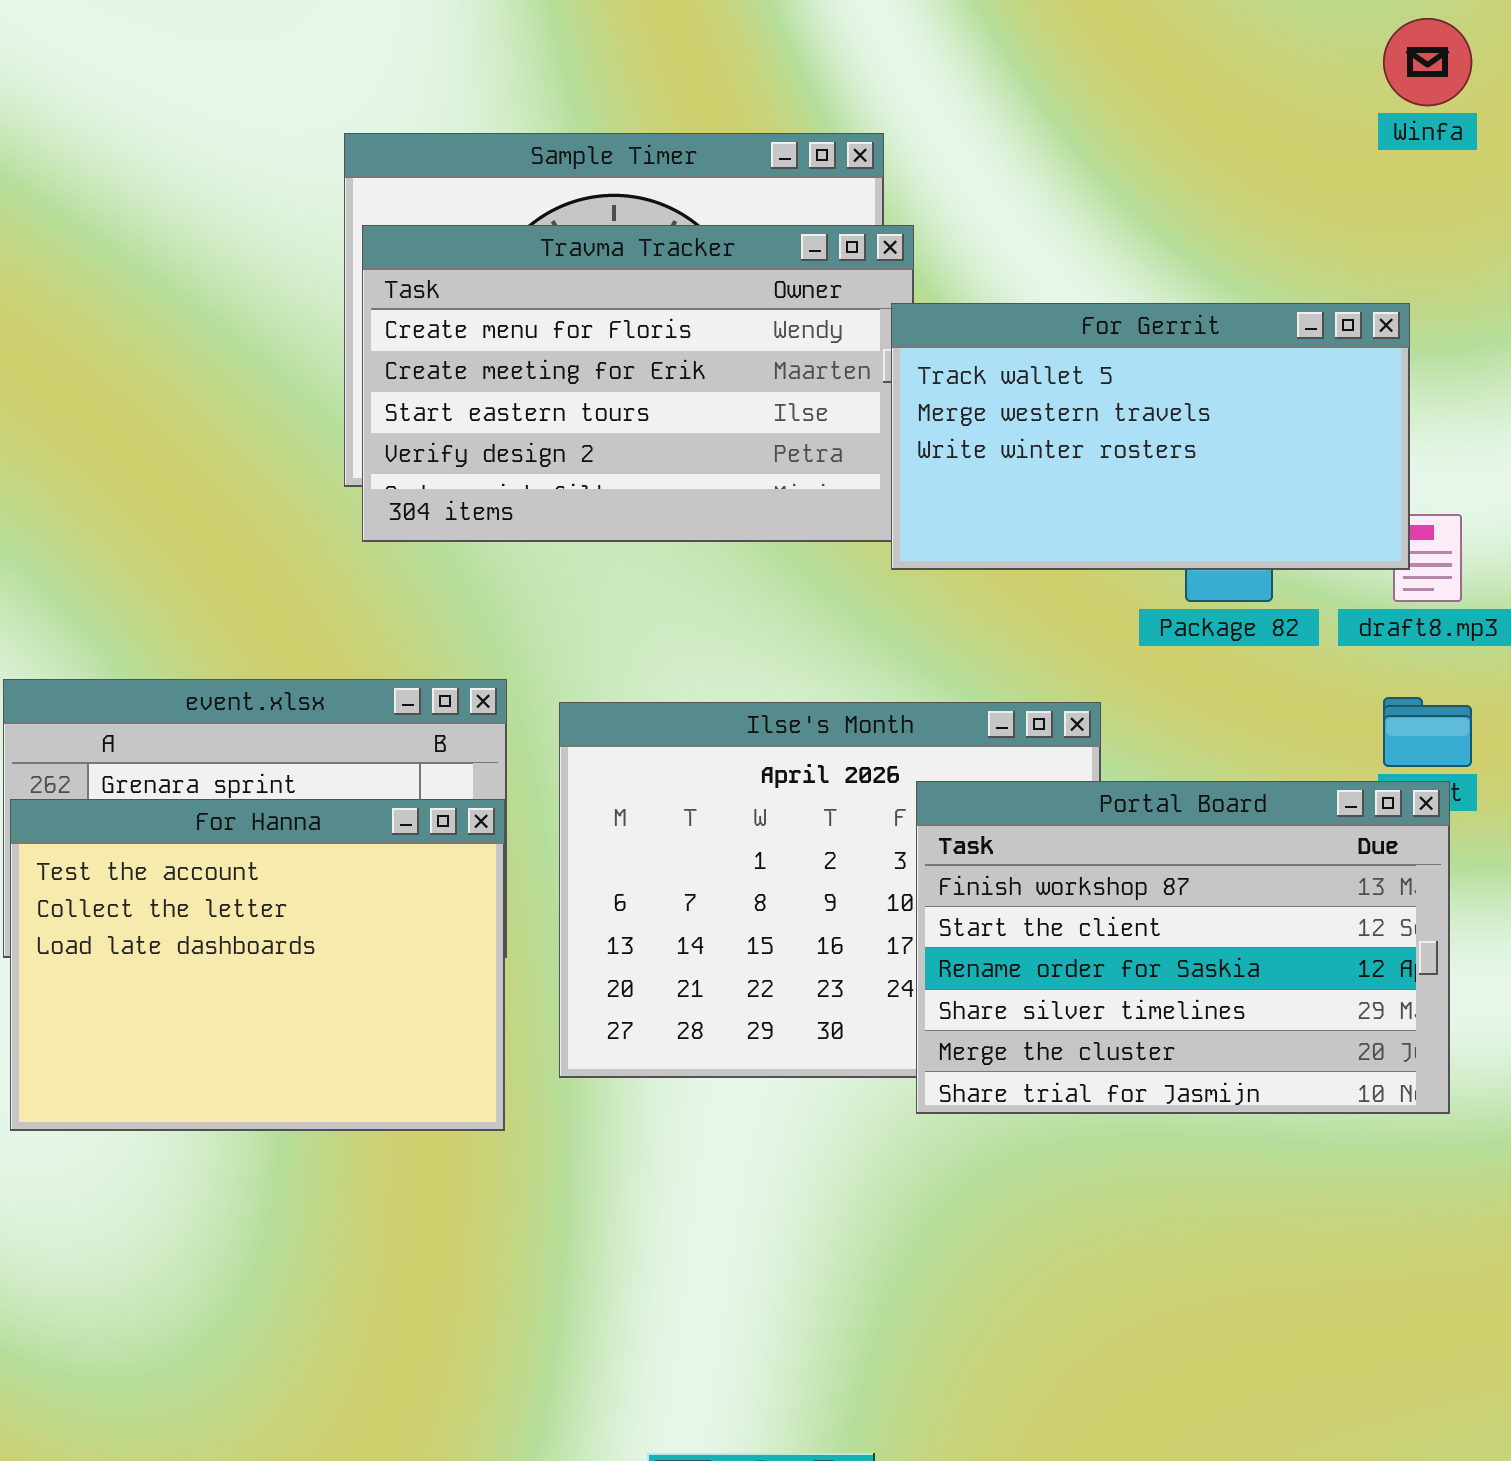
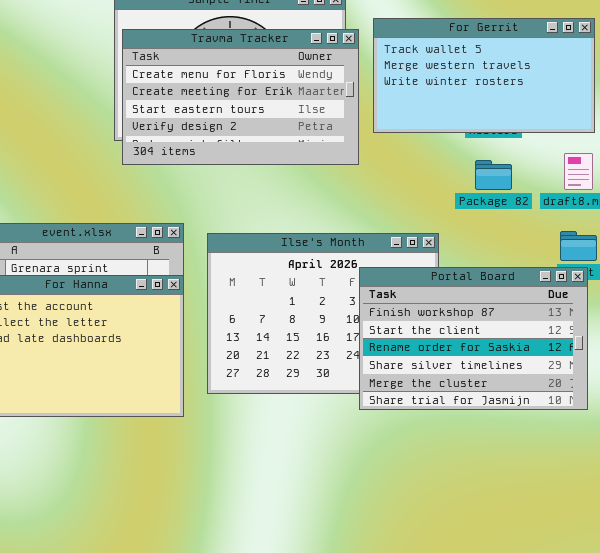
For Gerrit: [891,303,1410,570] -> [373,18,595,133], moved

